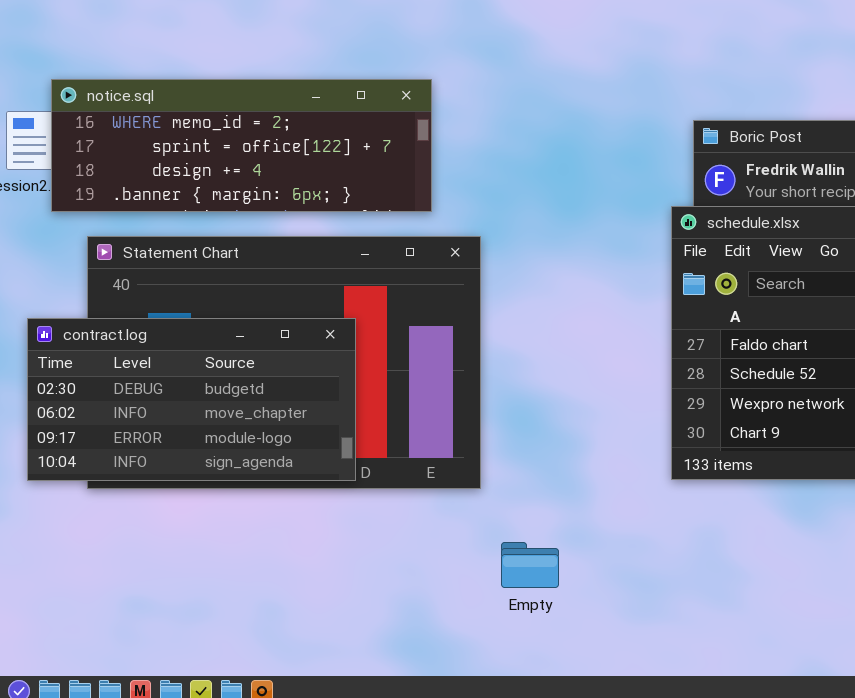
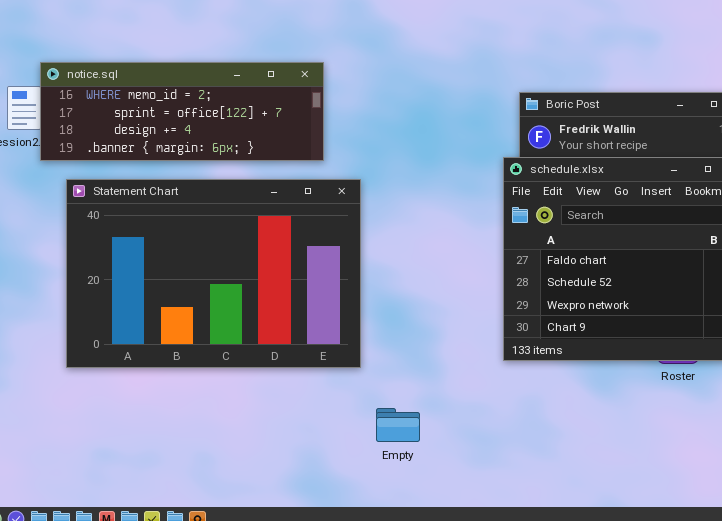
contract.log: [27,318,356,481] -> none, closed

